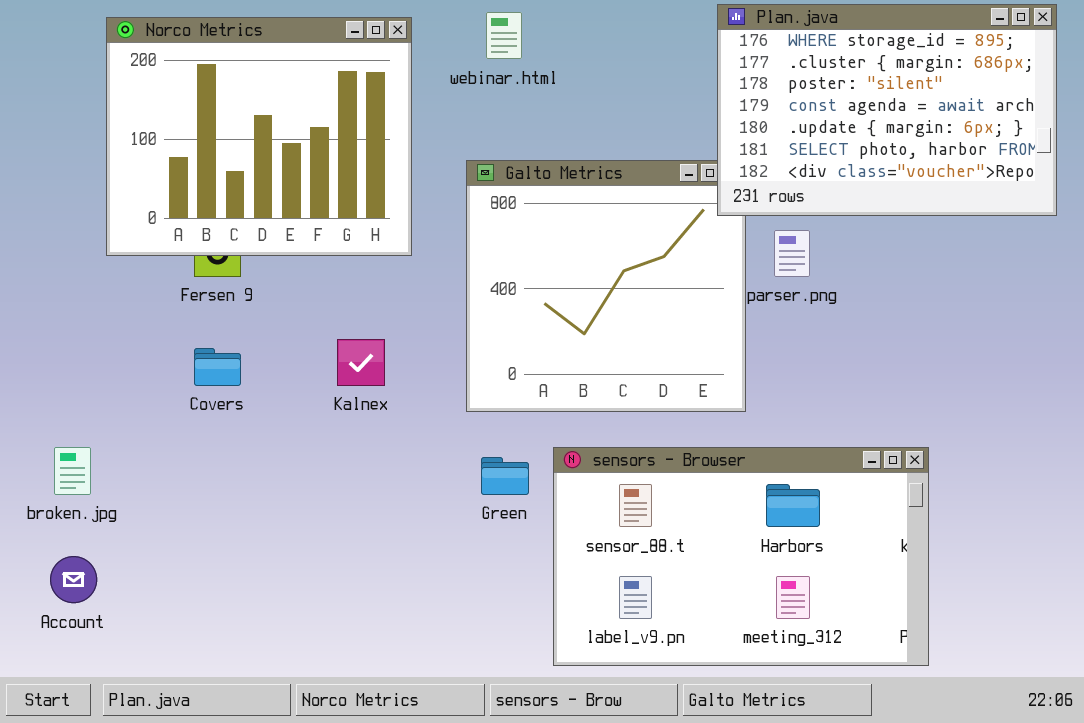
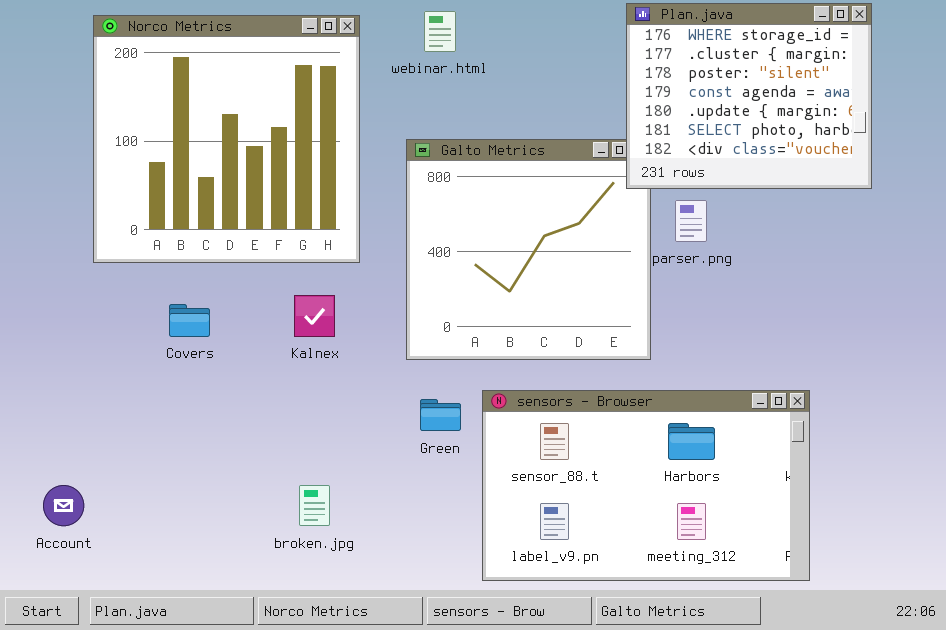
Plan.java: [717,4,1057,216] -> [626,3,872,189], resized
Norco Metrics: [106,17,412,256] -> [93,15,360,263], resized
broken.jpg: [54,447,91,495] -> [299,485,330,526], moved

